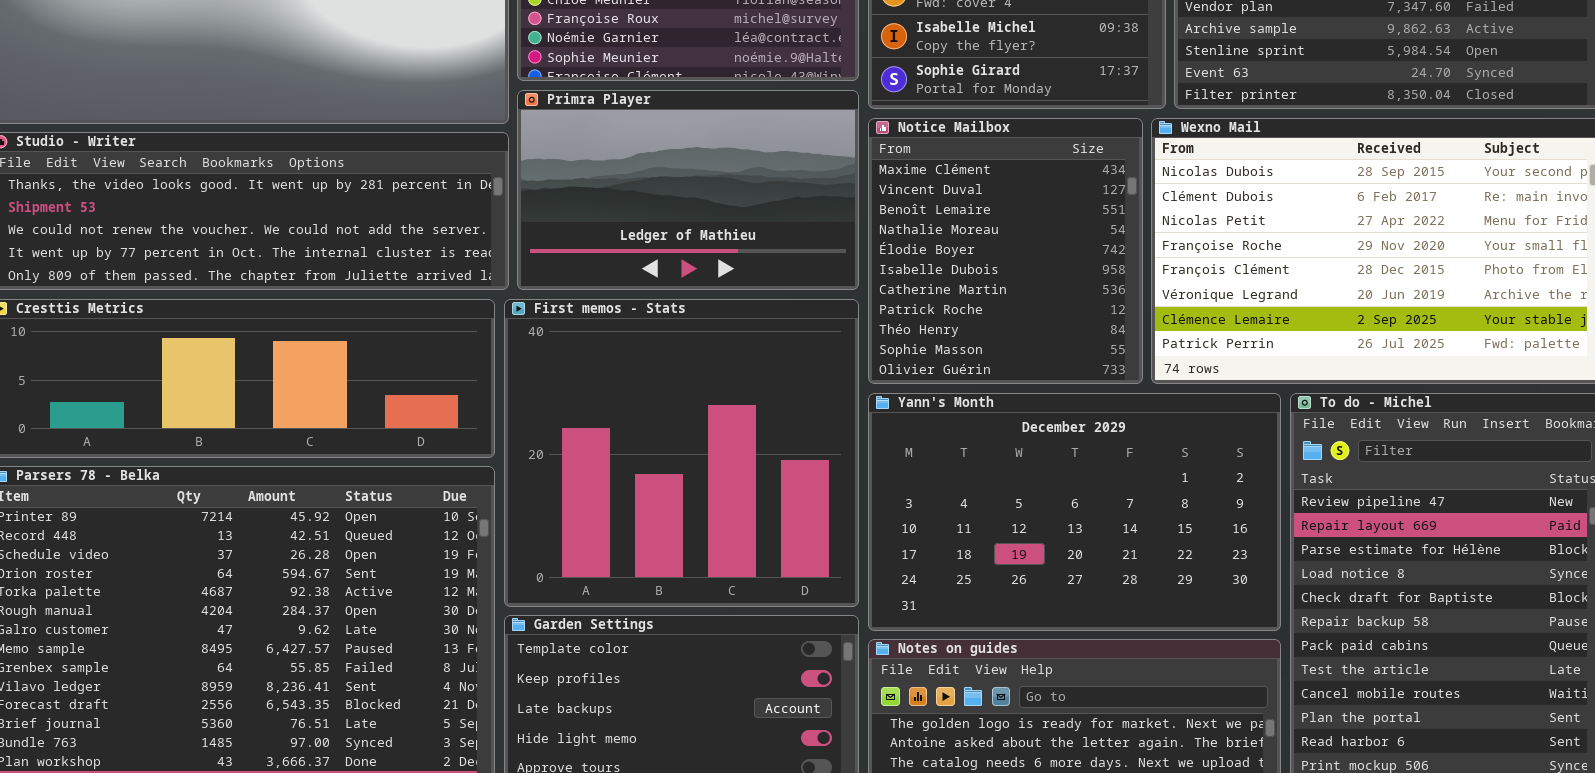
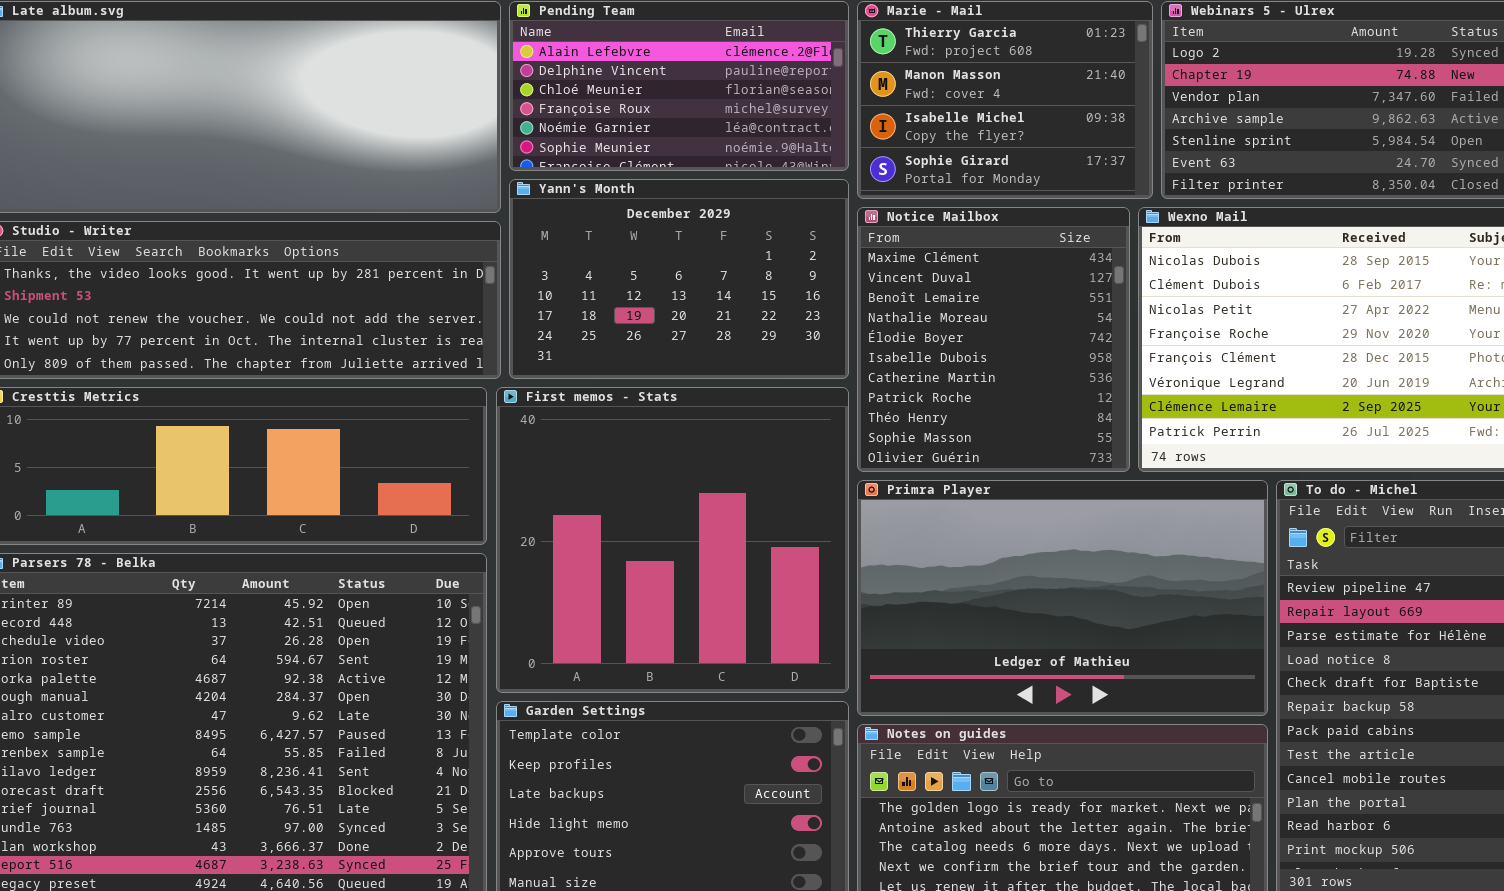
Primra Player: [517,90,859,290] -> [857,480,1268,716], moved, resized
Yann's Month: [868,393,1281,631] -> [509,179,849,379], moved, resized

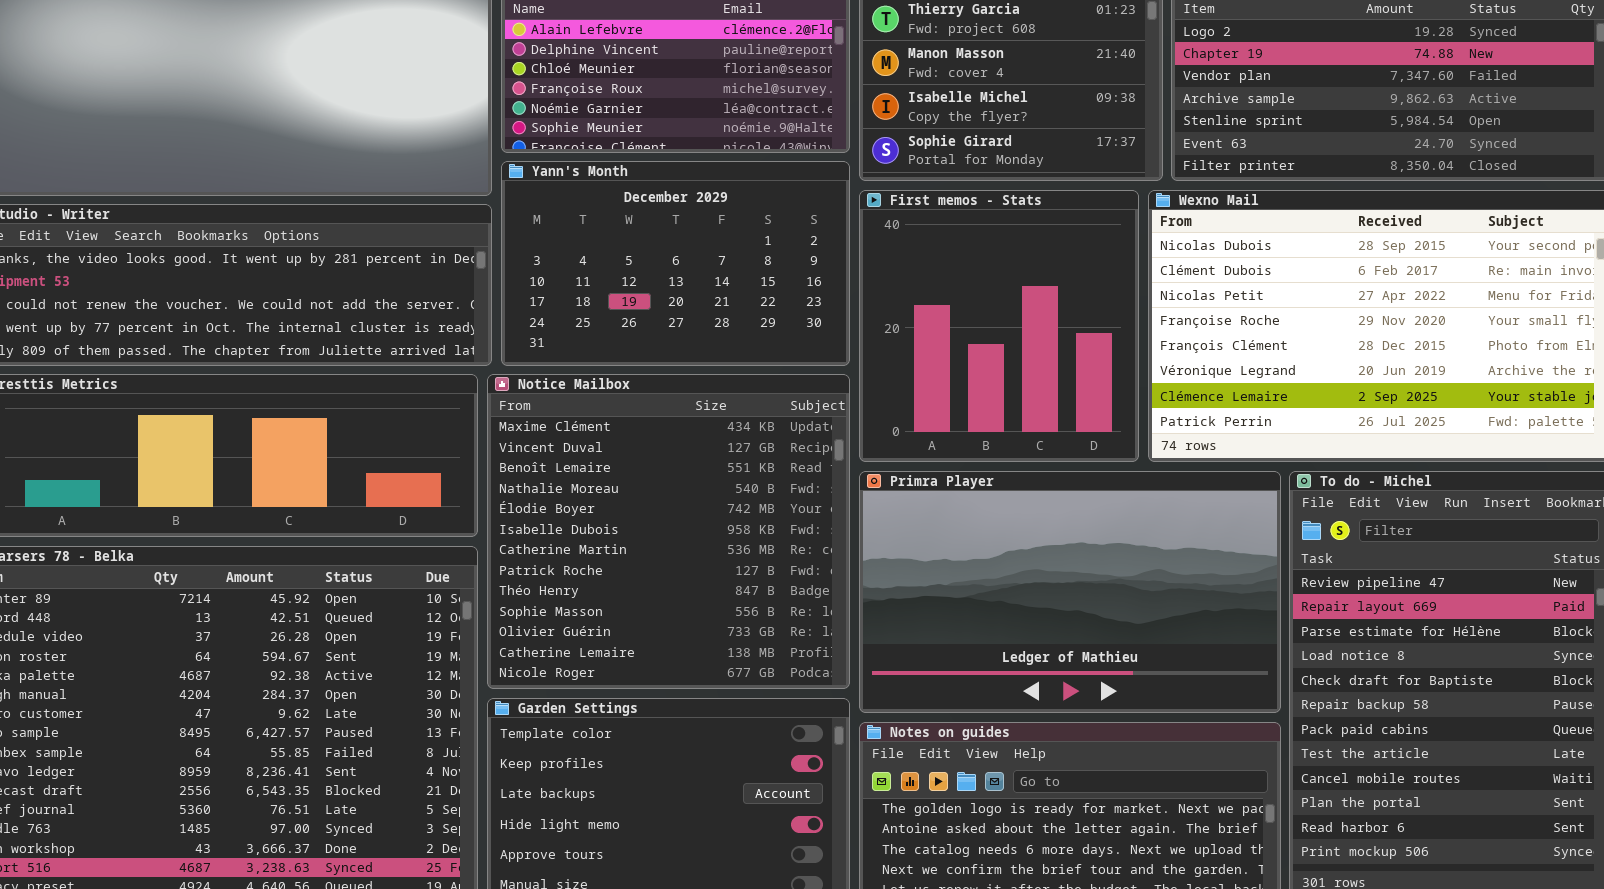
Notice Mailbox: [857,207,1130,472] -> [487,374,850,689], moved, resized
First memos - Stats: [496,387,849,693] -> [859,190,1139,462], moved, resized

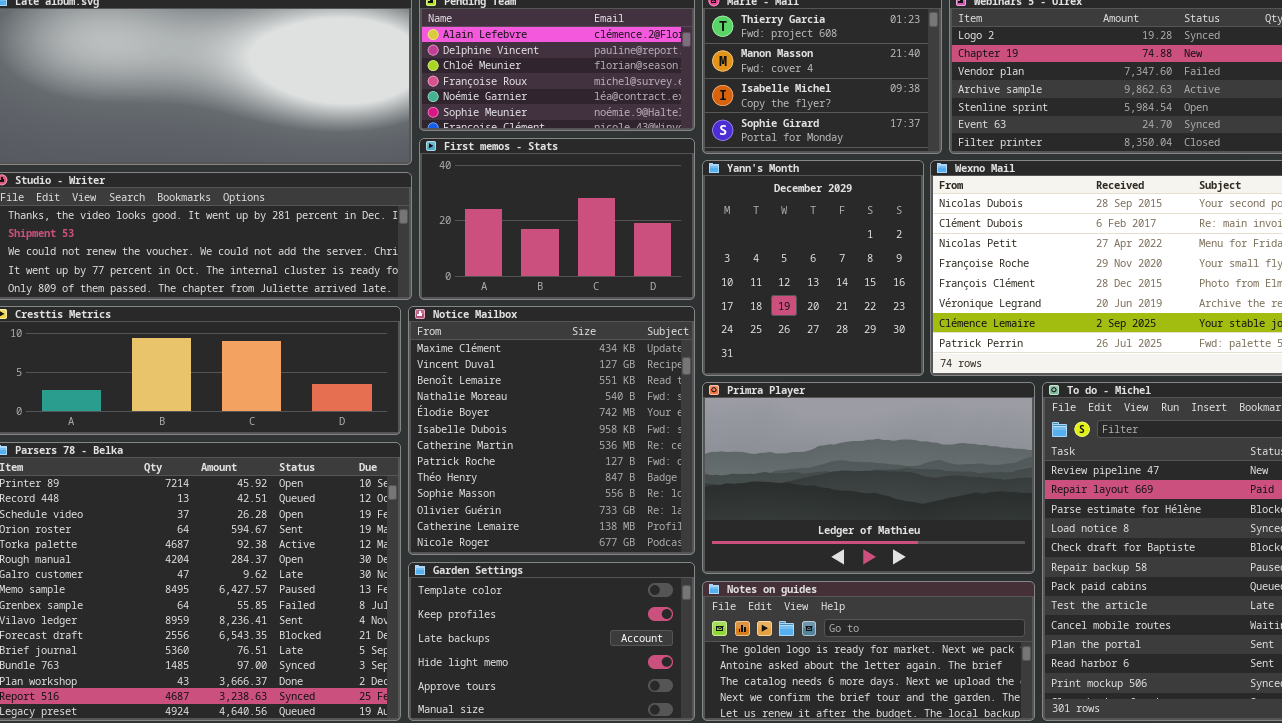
Yann's Month: [501,161,850,366] -> [702,160,924,376], moved, resized
First memos - Stats: [859,190,1139,462] -> [419,138,695,300], moved, resized

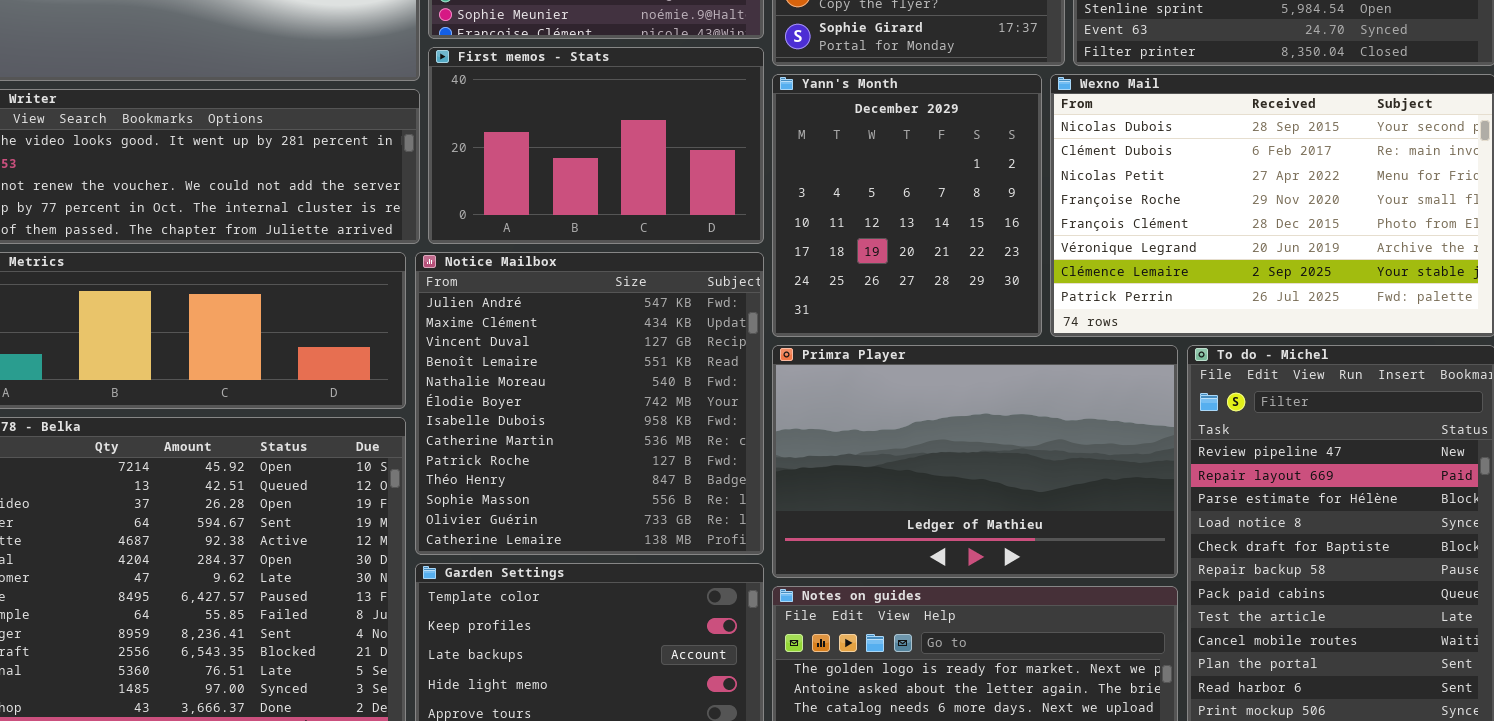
Notice Mailbox: [408,306,695,555] -> [415,252,764,555], scrolled up 1 row

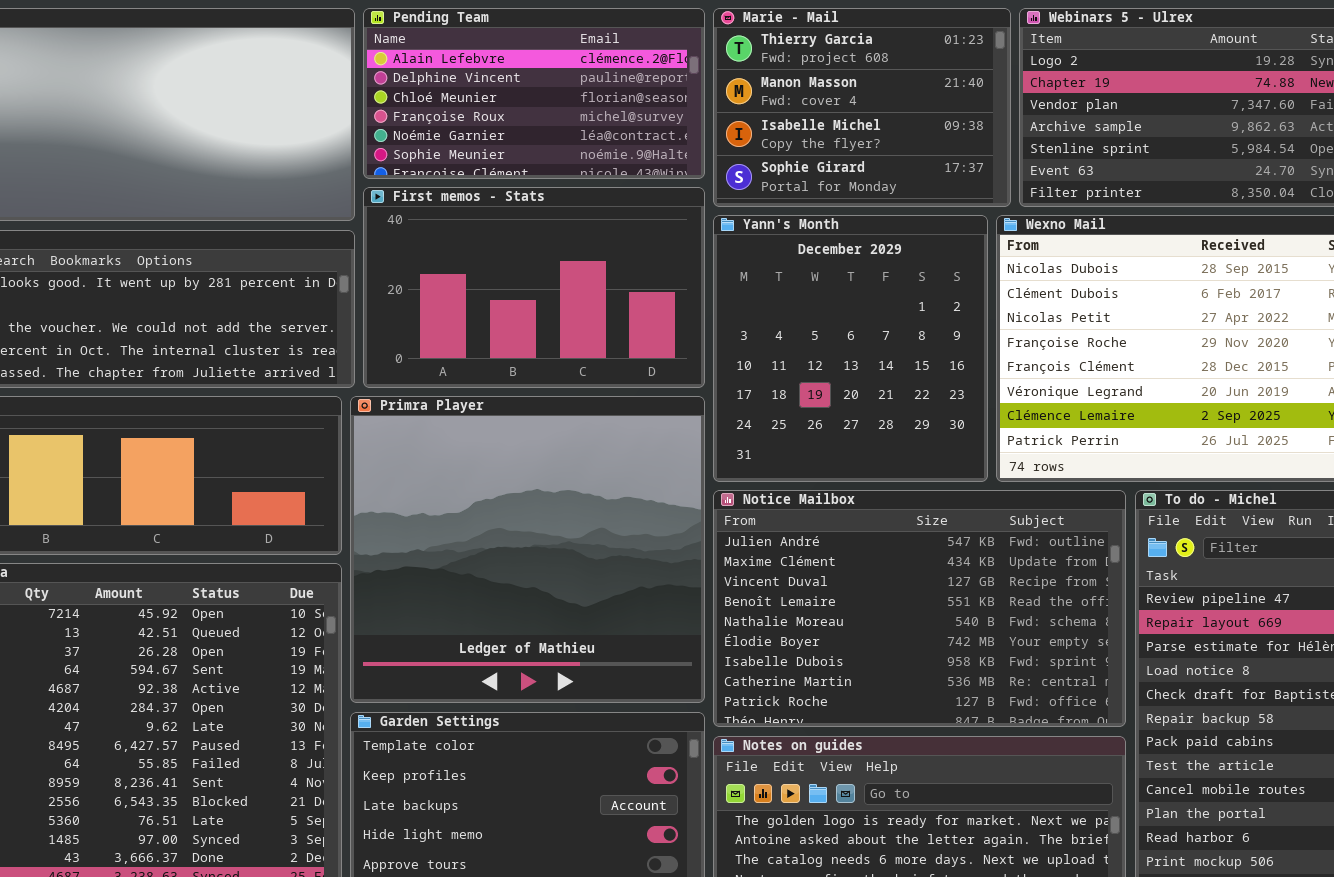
Notice Mailbox: [415,252,764,555] -> [713,490,1126,727], moved, resized
Primra Player: [772,345,1178,578] -> [350,396,705,703], moved, resized

